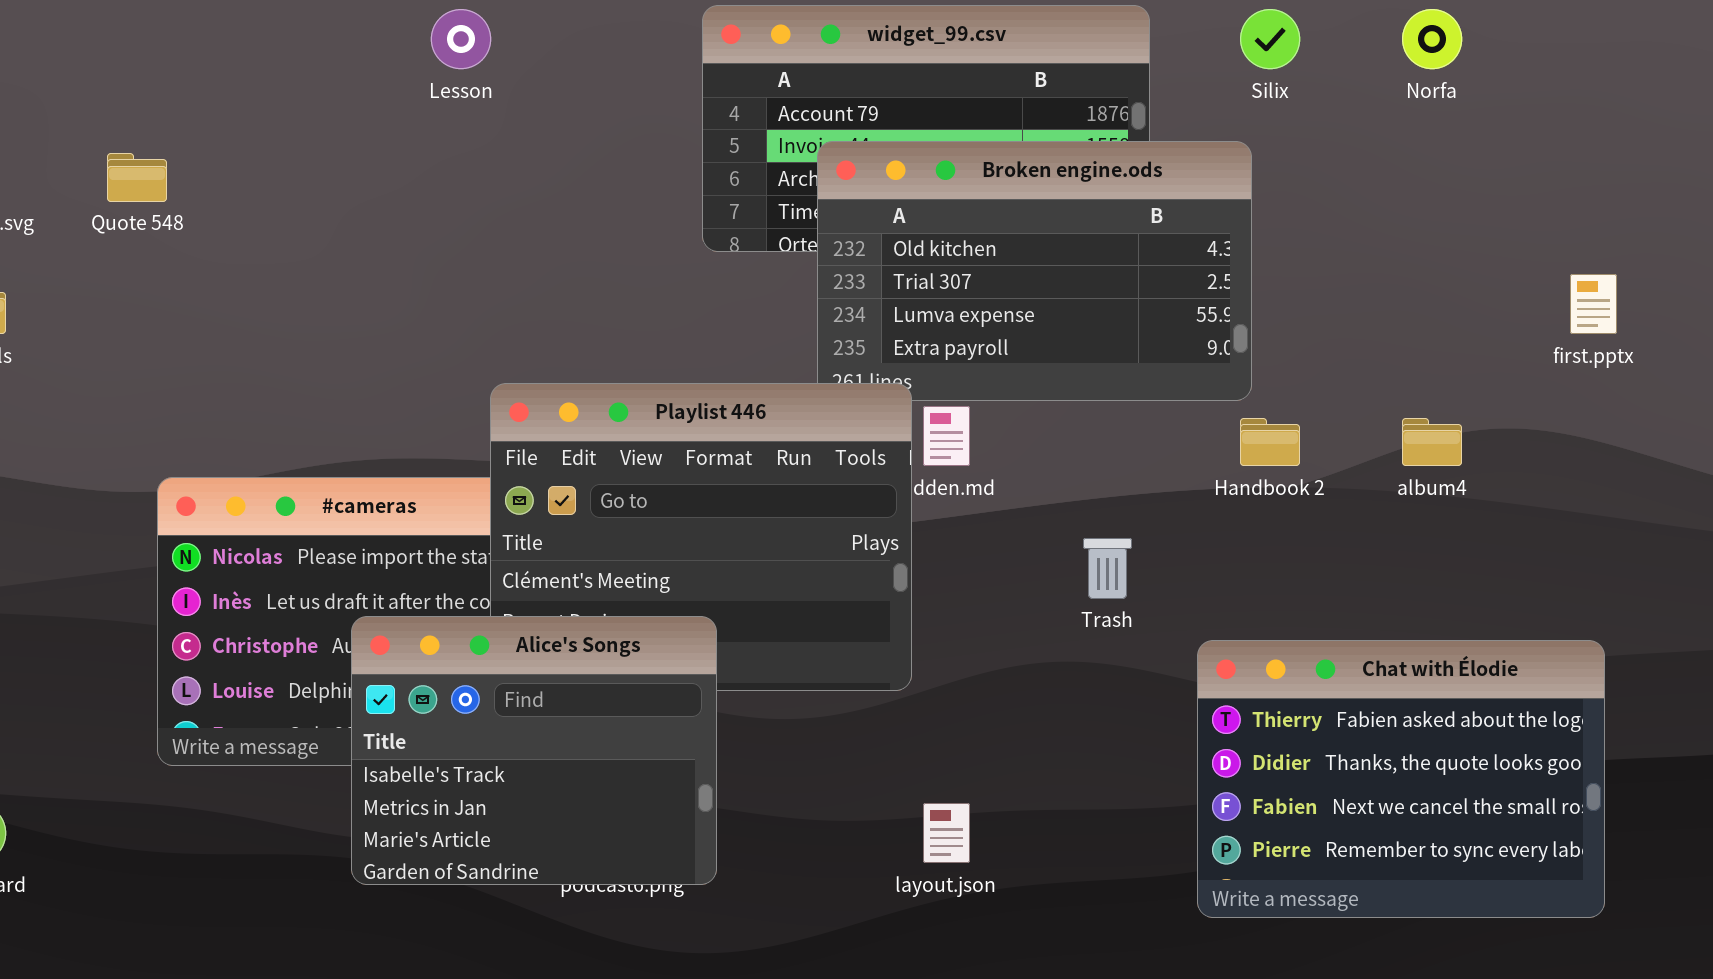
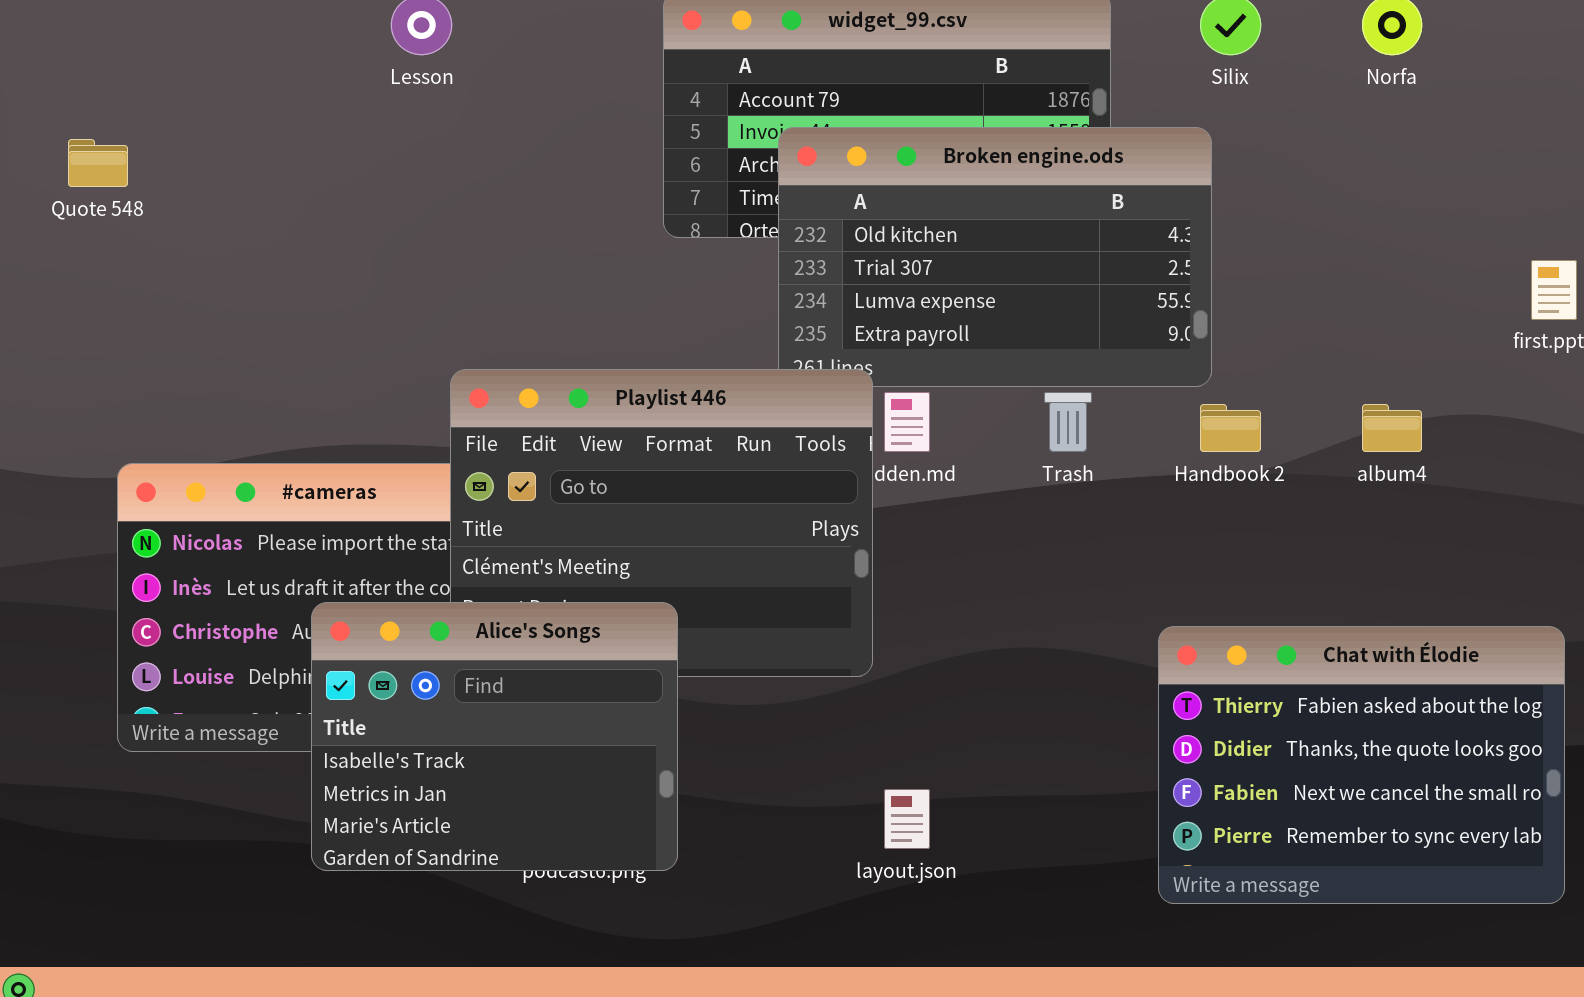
Trash: [1083,538,1132,599] -> [1044,392,1092,452], moved

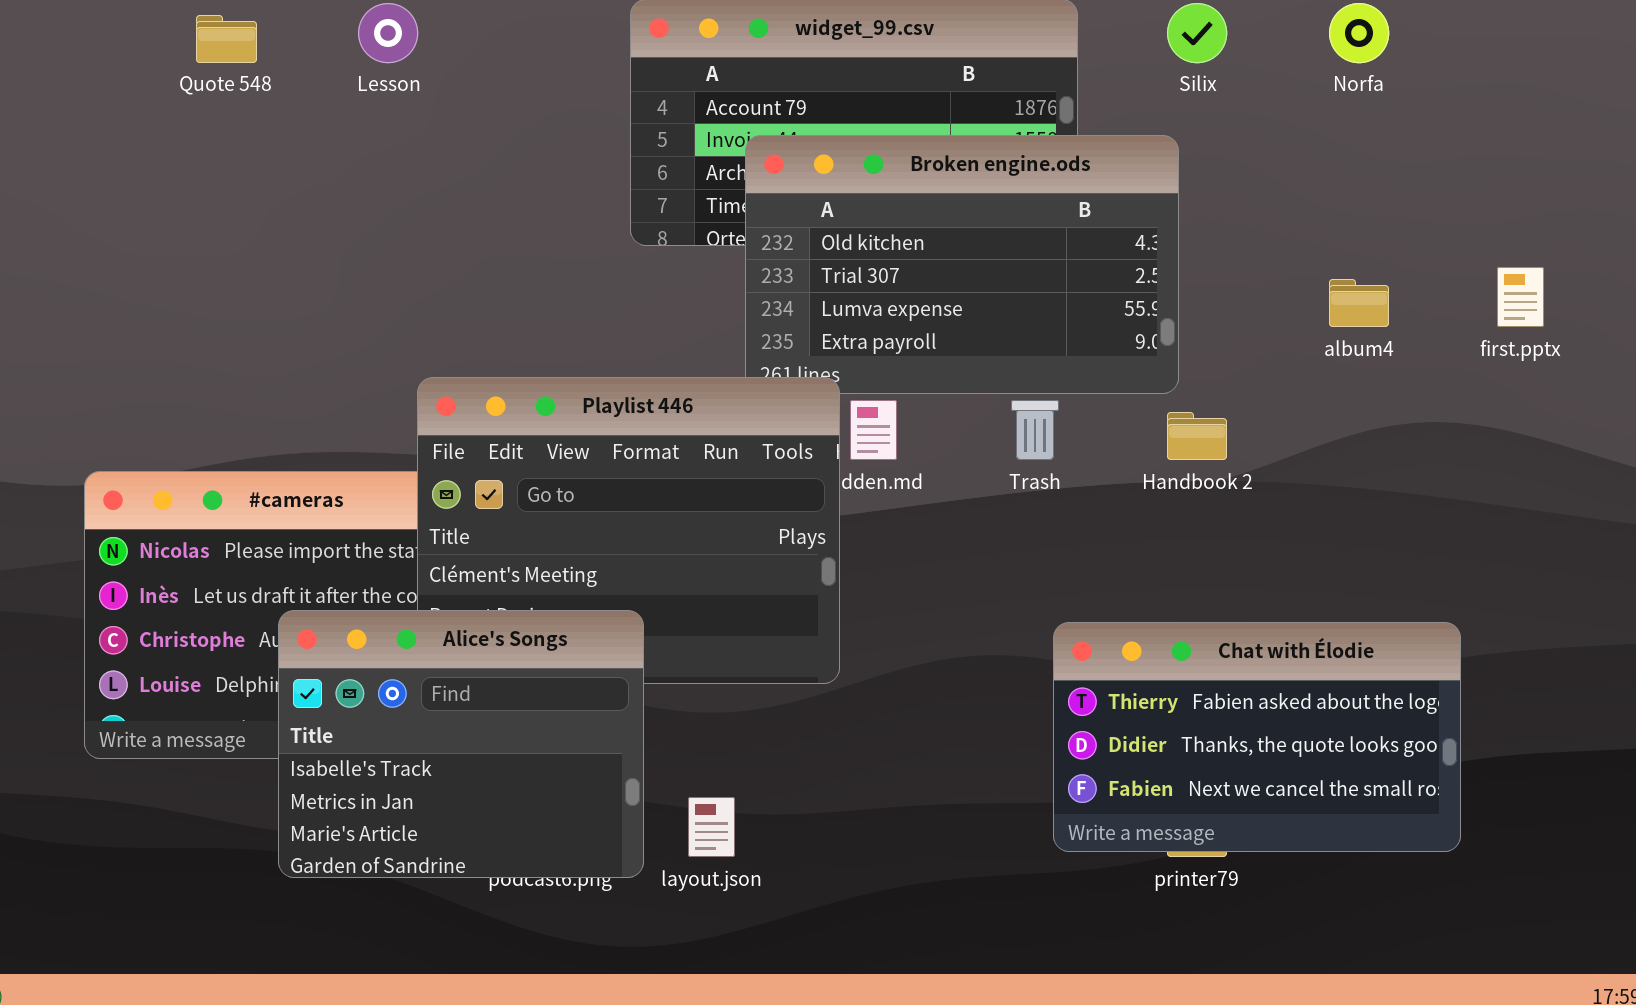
Quote 548: [68,139,128,187] -> [196,15,257,63], moved
album4: [1362,404,1422,452] -> [1329,279,1389,327], moved
Chat with Élodie: [1158,626,1565,904] -> [1053,622,1461,852], moved, resized
layout.json: [884,789,930,849] -> [688,797,735,857], moved

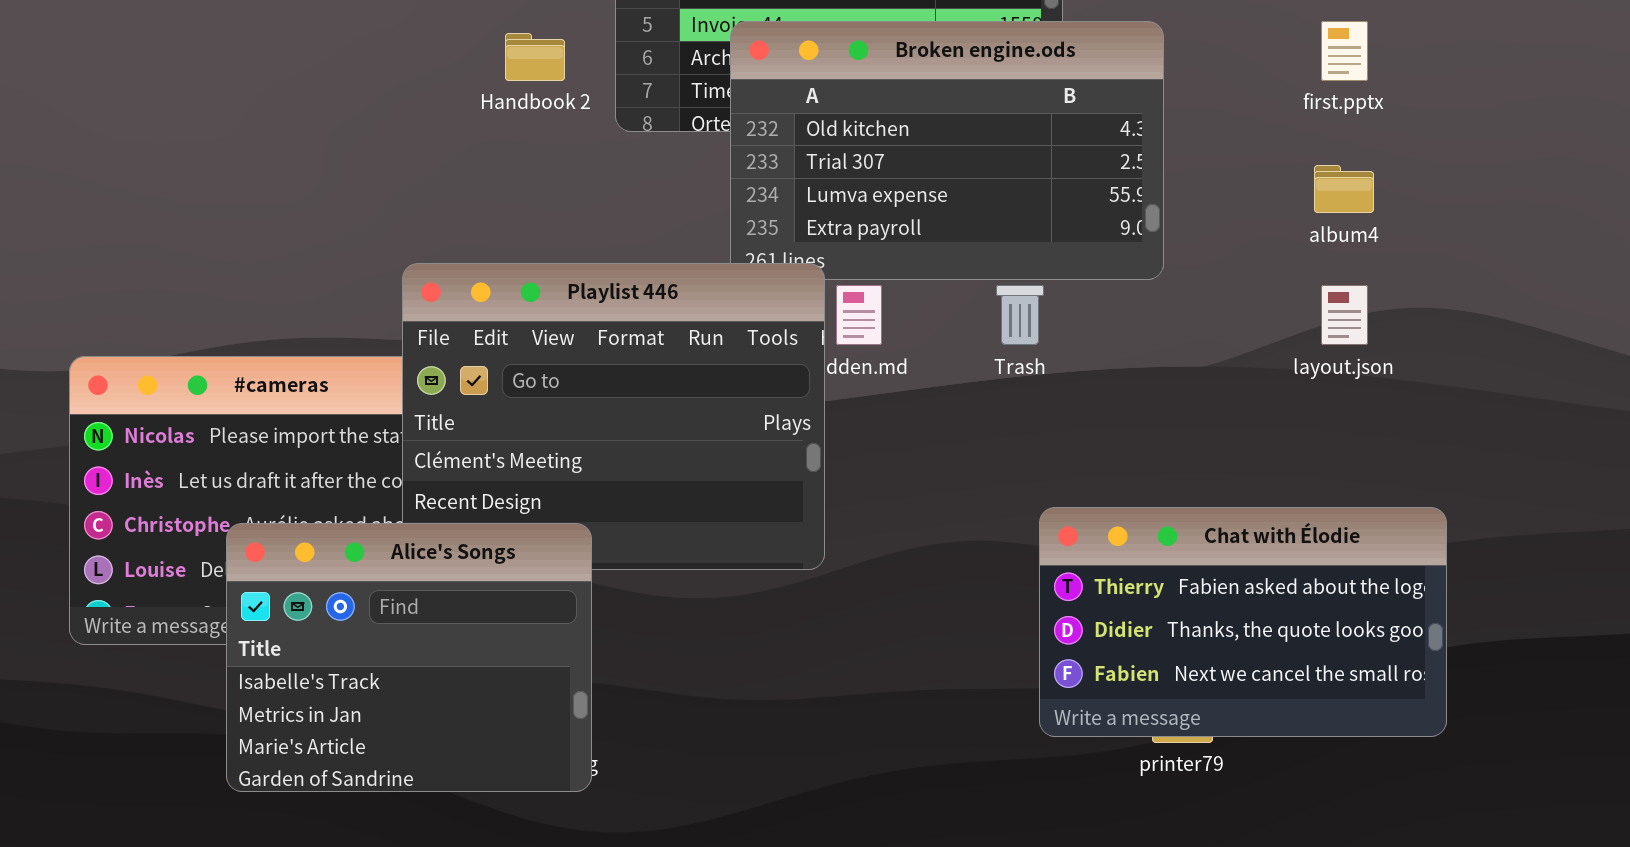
first.pptx: [1497,267,1544,327] -> [1321,21,1368,81], moved
Handbook 2: [1167,412,1227,460] -> [505,33,565,81], moved
Alice's Songs: [278,610,644,878] -> [226,523,592,792], moved
layout.json: [688,797,735,857] -> [1321,285,1368,345], moved

